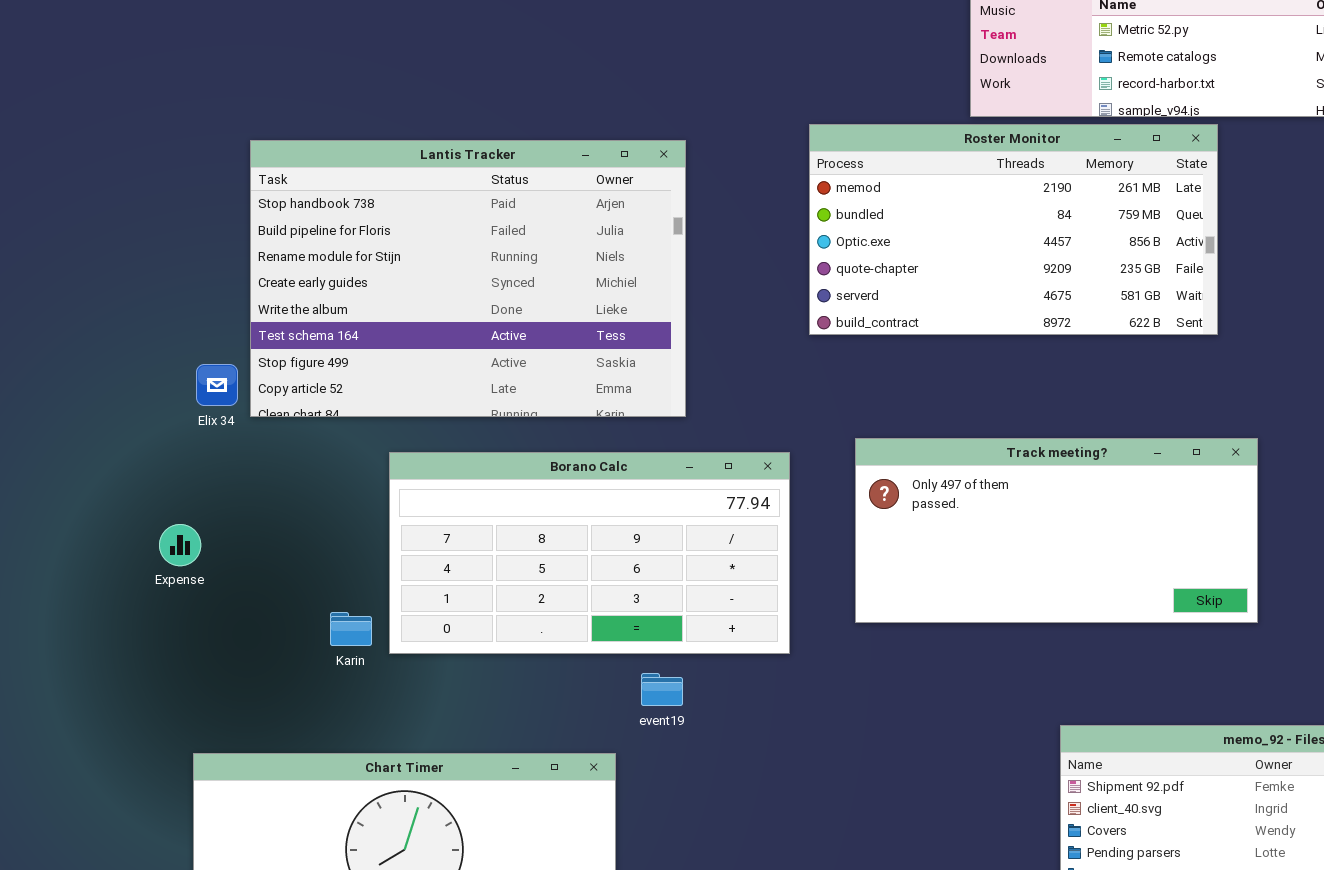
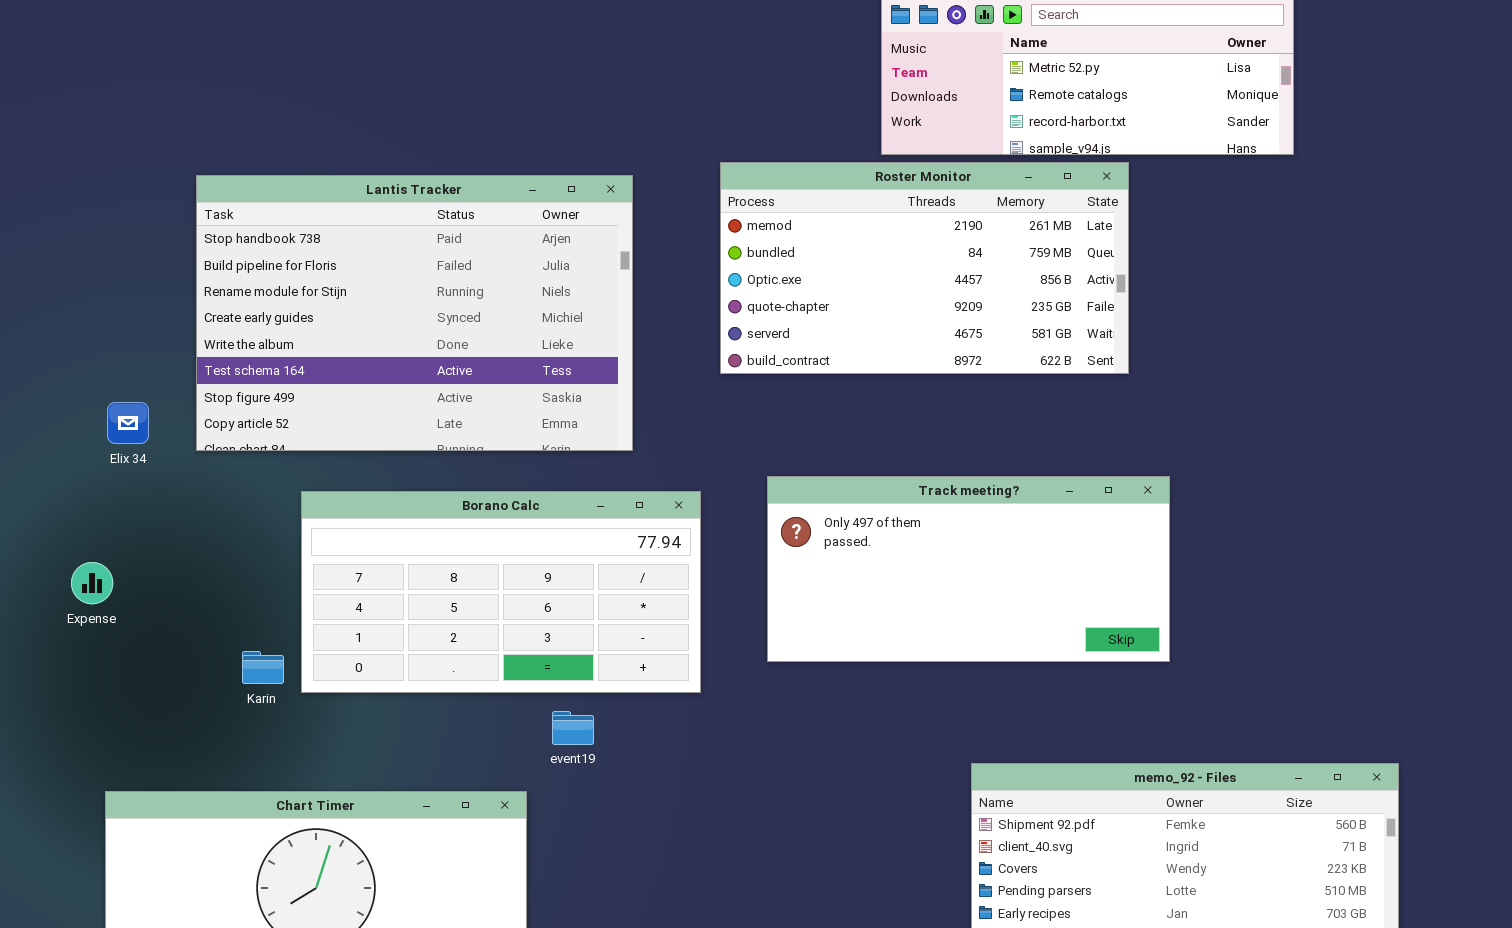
Lantis Tracker: [250,140,686,417] -> [196,175,633,451], moved

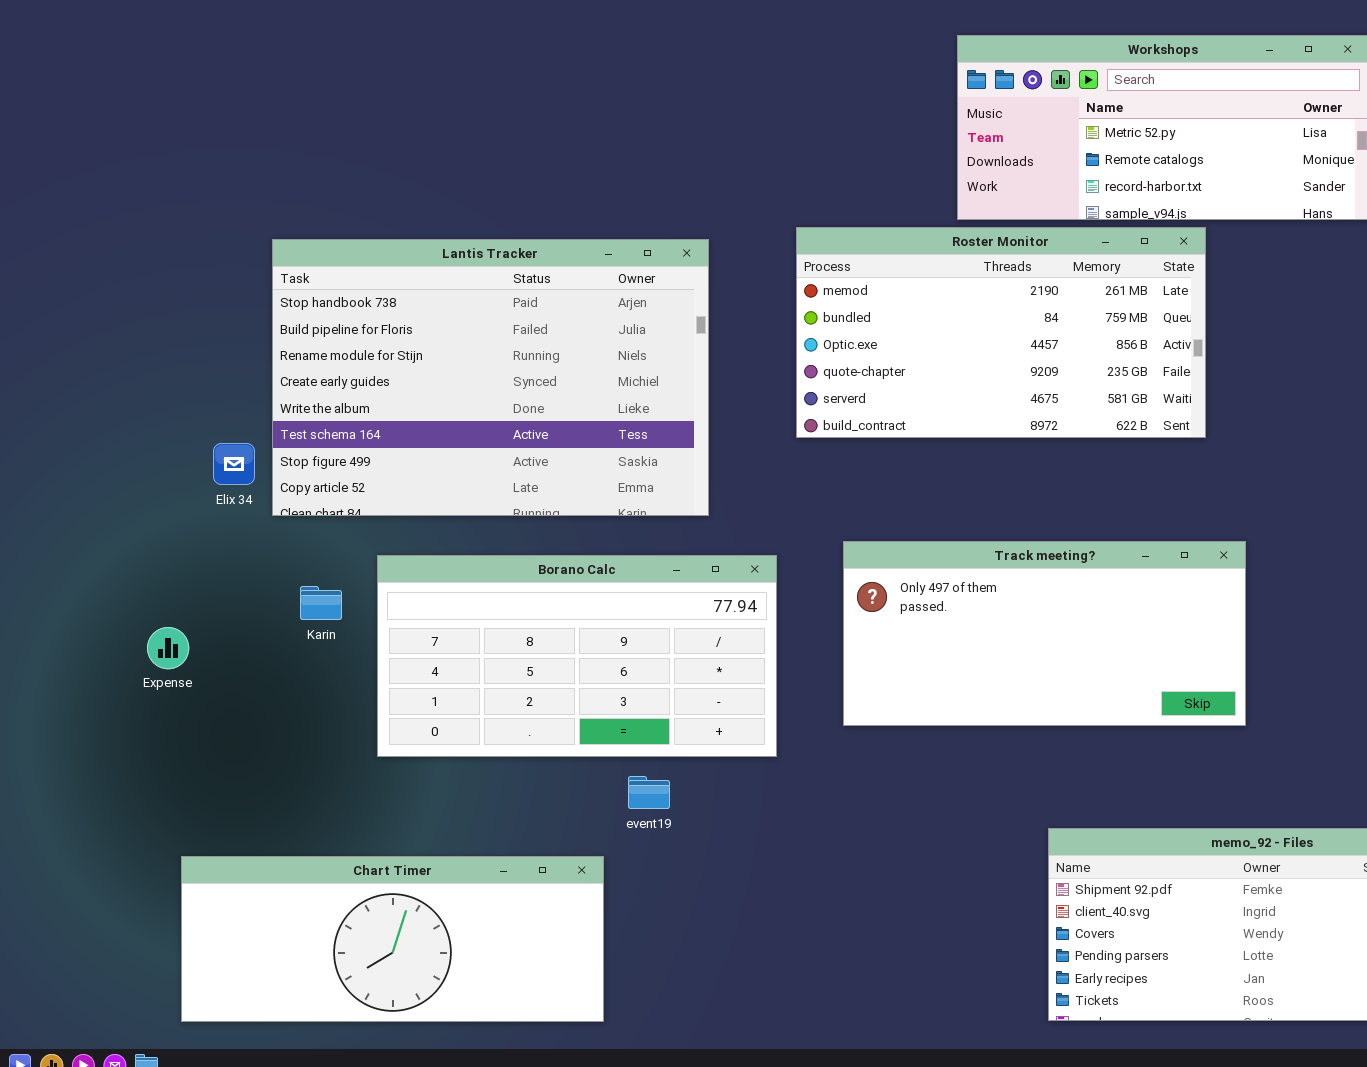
Elix 34: [107,402,149,444] -> [213,443,255,485], moved
Karin: [242,651,284,684] -> [300,586,342,620], moved

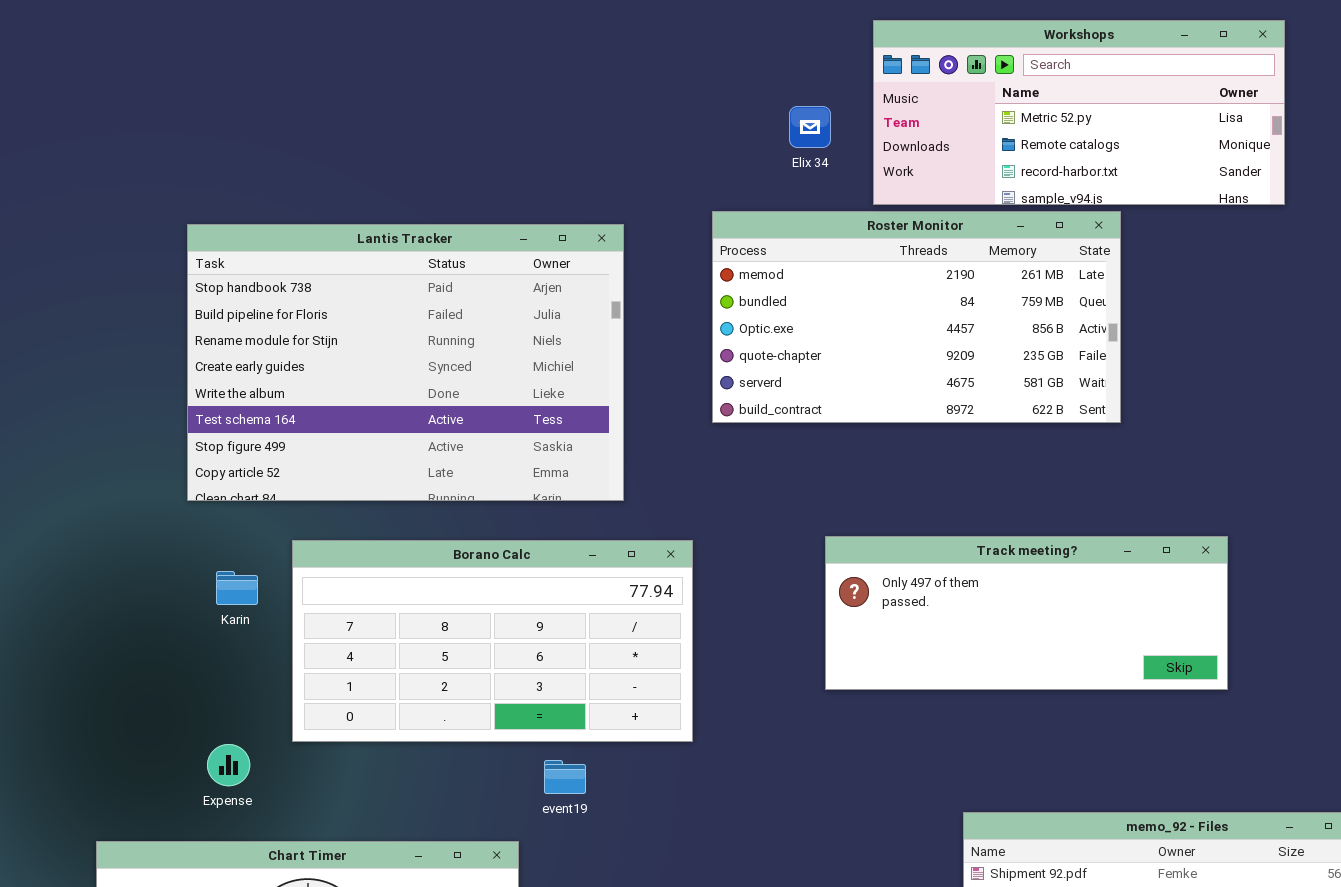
Elix 34: [213,443,255,485] -> [789,106,831,148], moved
Track meeting?: [843,541,1246,726] -> [825,536,1228,690], moved, resized
Expense: [147,627,189,669] -> [207,744,250,786], moved

